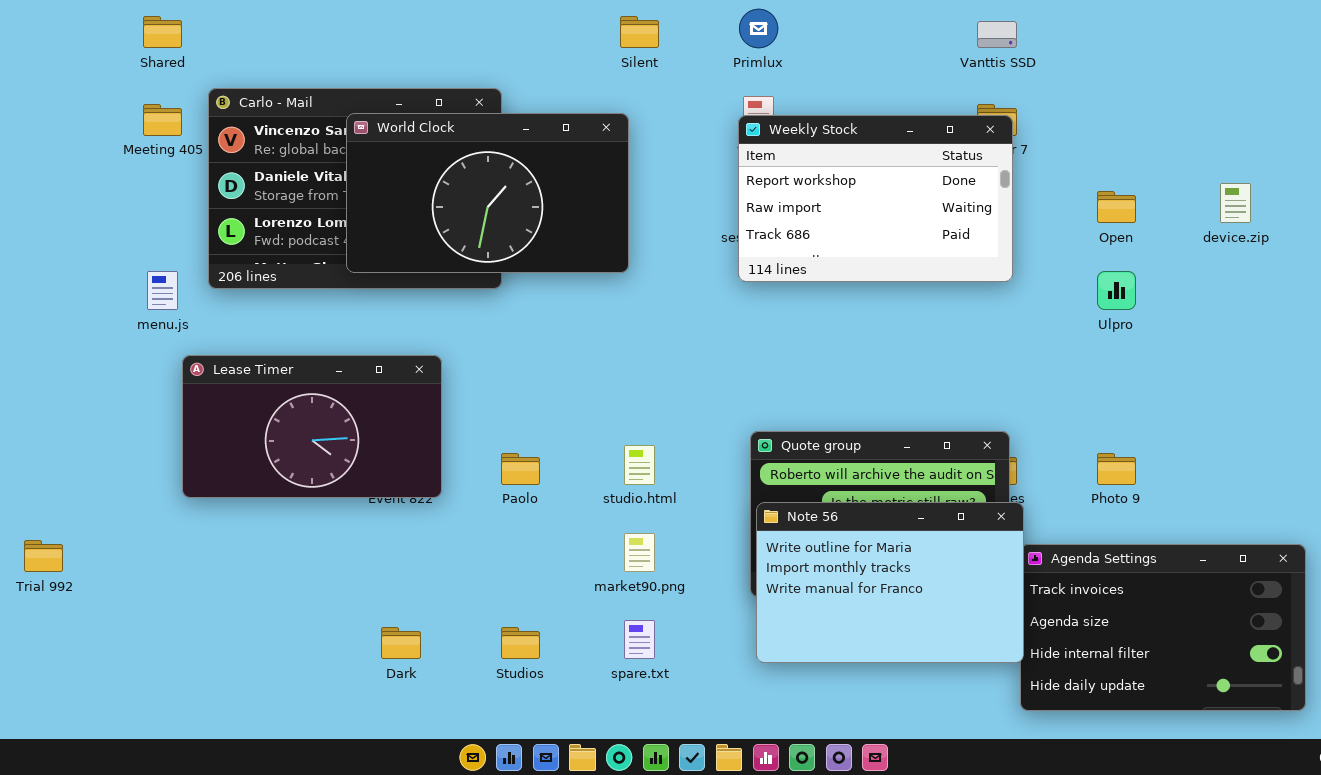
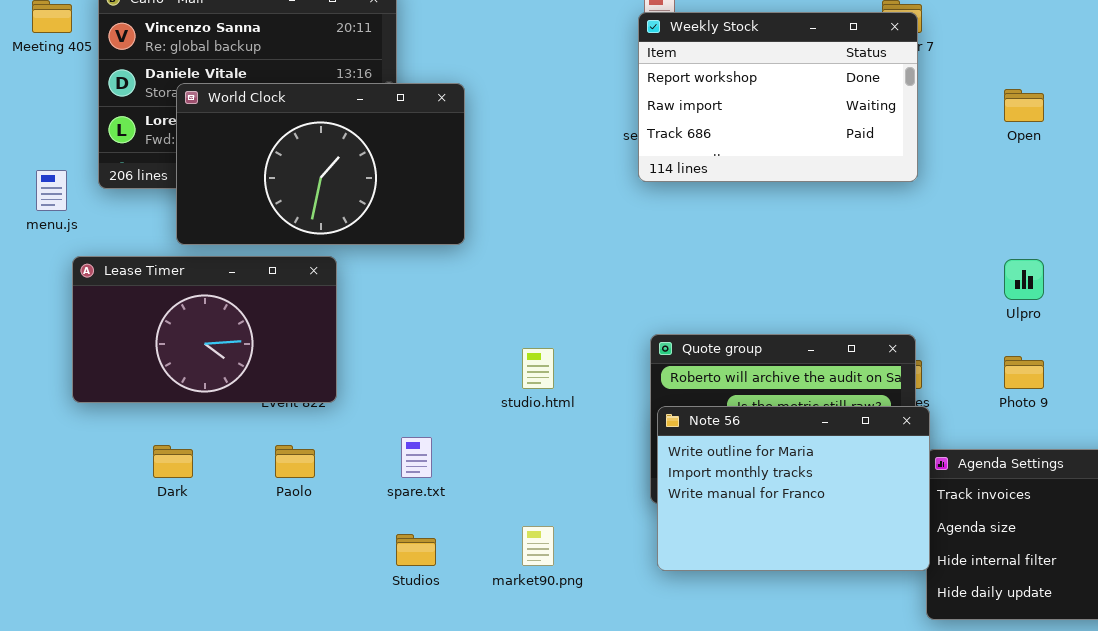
World Clock: [346,113,629,273] -> [176,83,465,245], moved
Ulpro: [1097,271,1136,310] -> [1004,259,1044,300], moved
Paolo: [501,453,540,485] -> [275,445,315,478], moved
market90.png: [624,533,655,572] -> [522,526,554,566], moved
spare.txt: [624,620,655,659] -> [401,437,432,478], moved
Dark: [381,627,421,659] -> [153,445,193,478], moved

